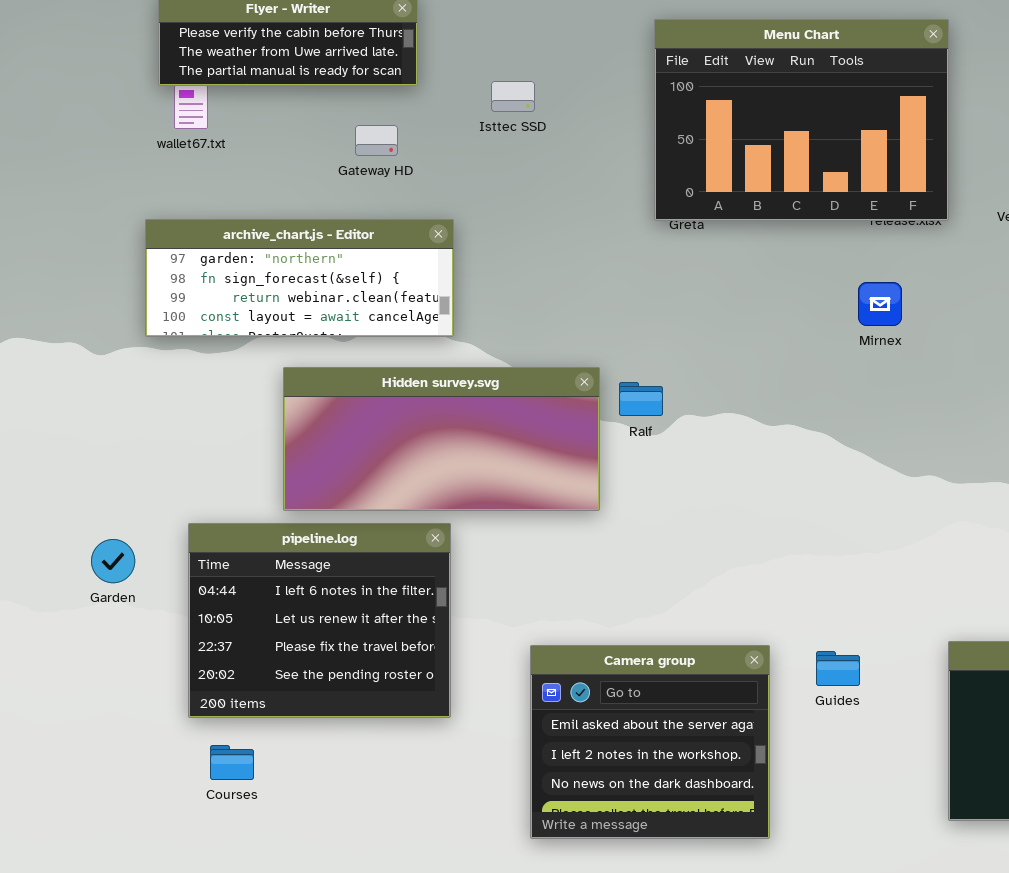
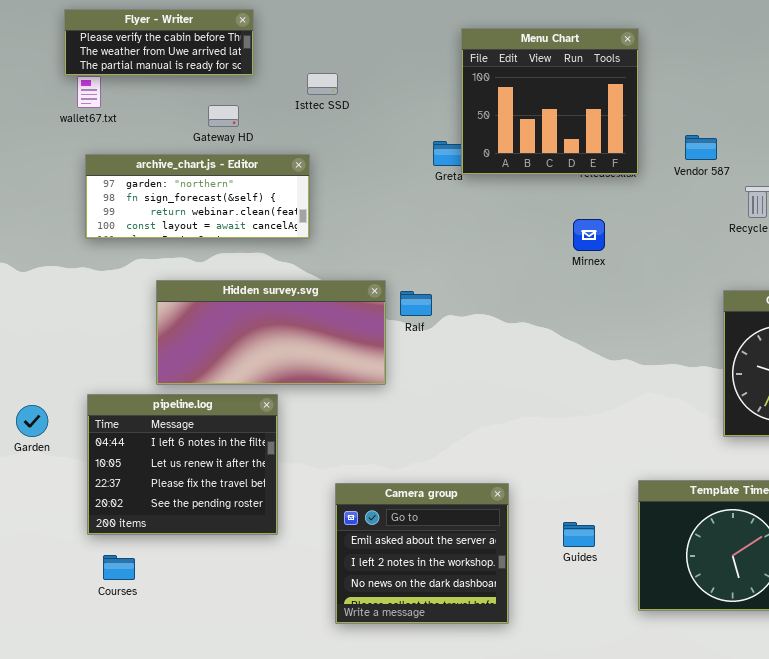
Menu Chart: [654,19,949,221] -> [461,28,639,175], resized
archive_chart.js - Editor: [145,219,454,337] -> [85,154,310,239], moved
Guides: [816,651,860,686] -> [563,522,595,547], moved

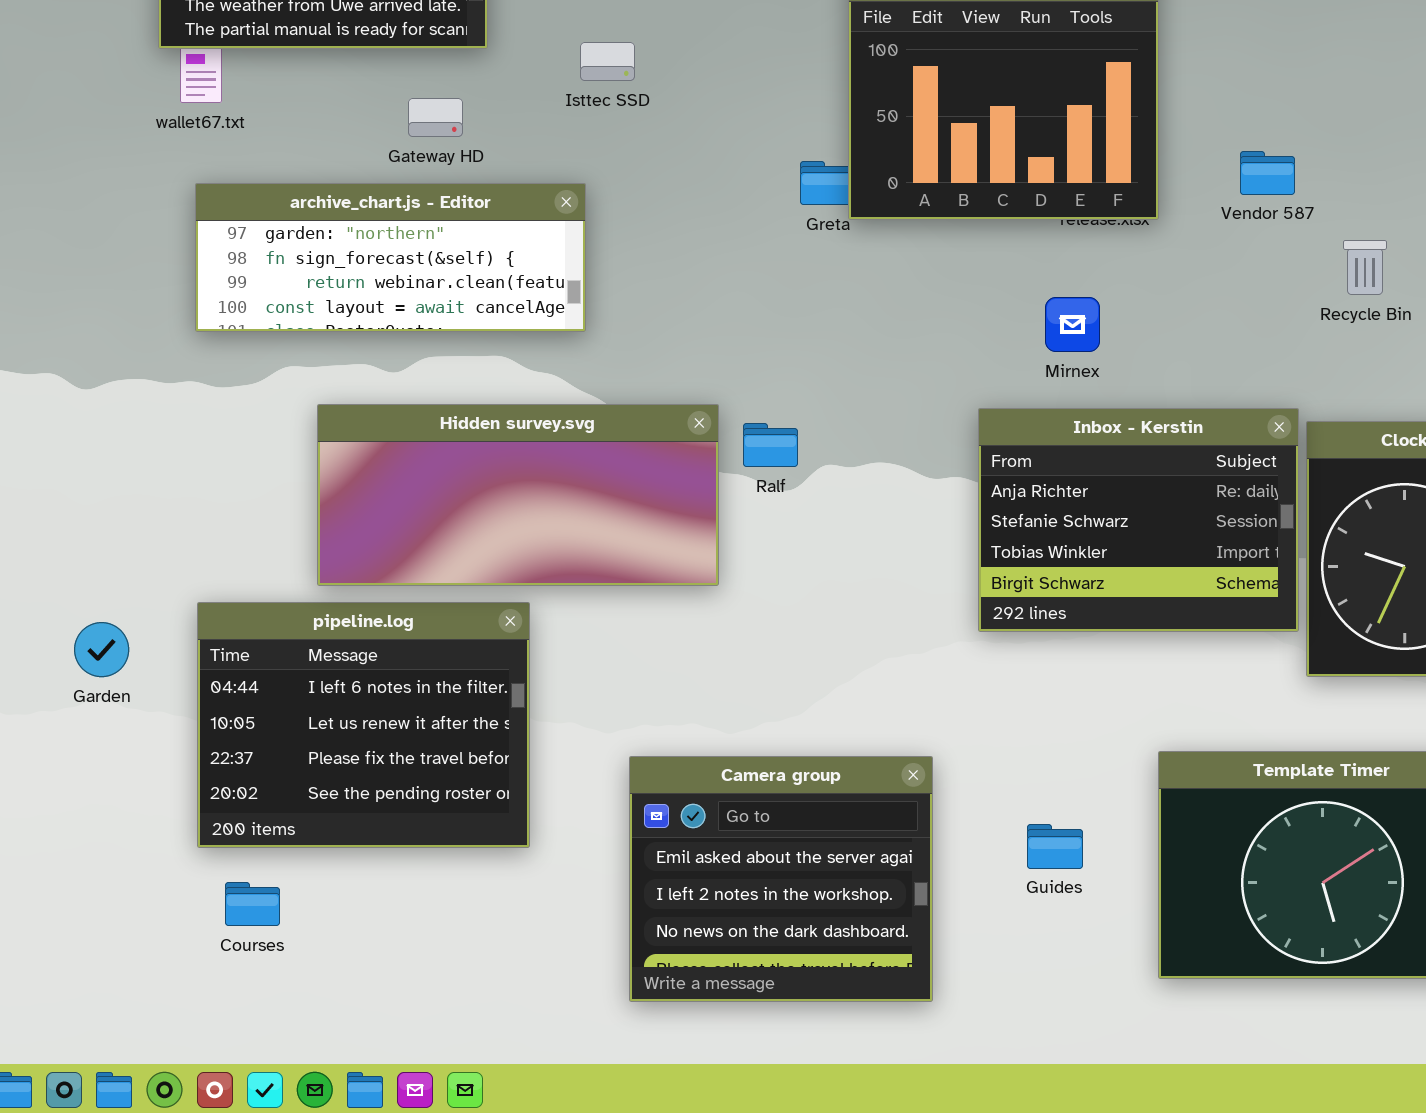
Inbox - Kerstin: none -> [978,408,1299,632], opened

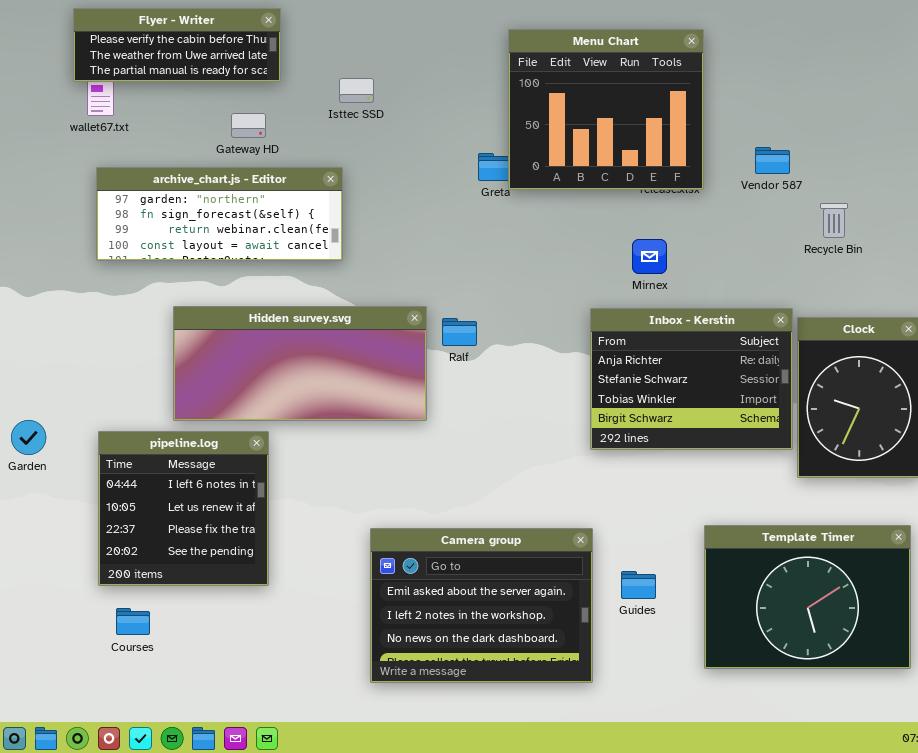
pipeline.log: [197,602,530,848] -> [98,431,269,586], resized
Garden: [74,622,129,677] -> [11,420,46,455], moved
Camera group: [629,756,933,1002] -> [370,528,593,683], resized

